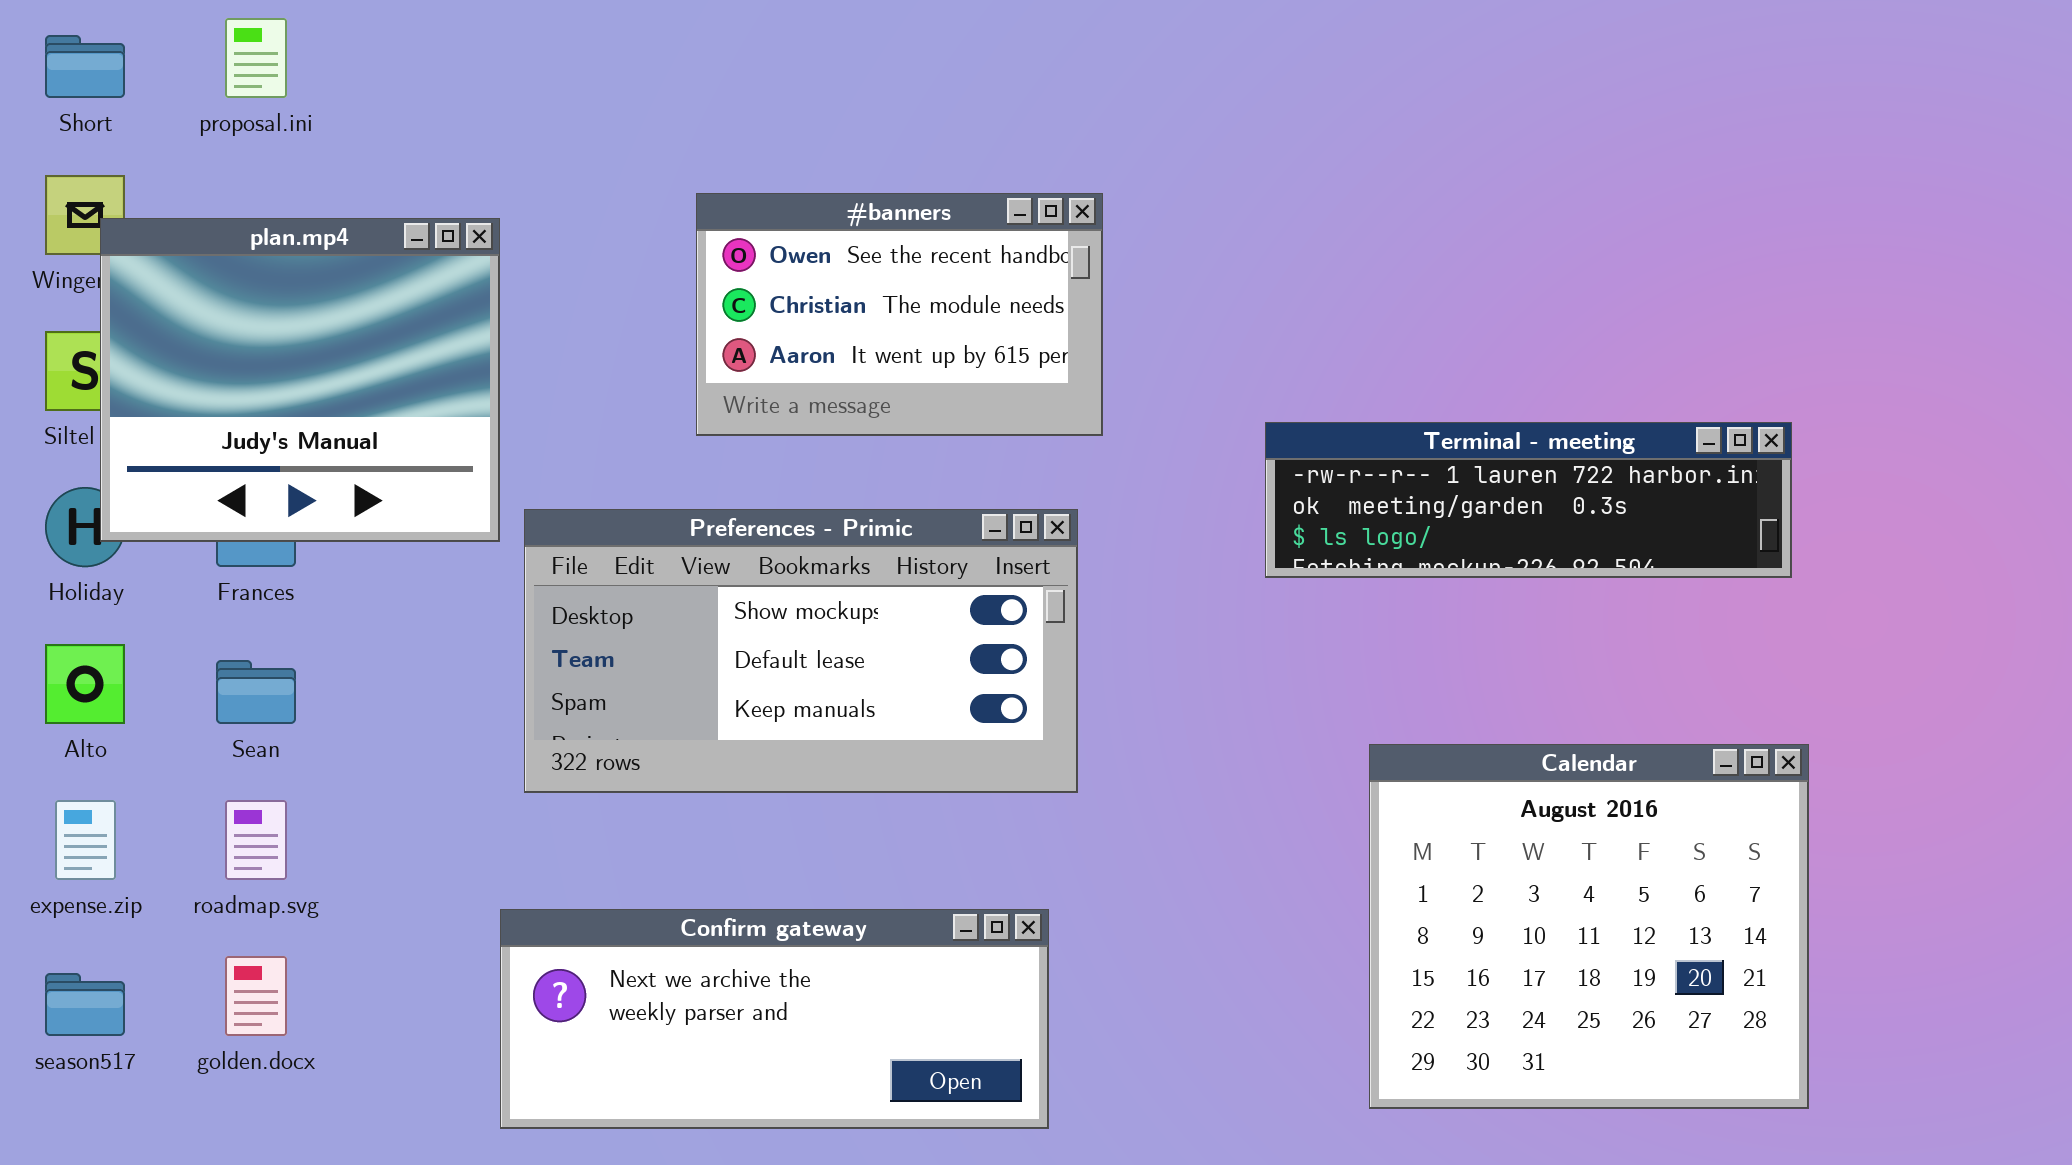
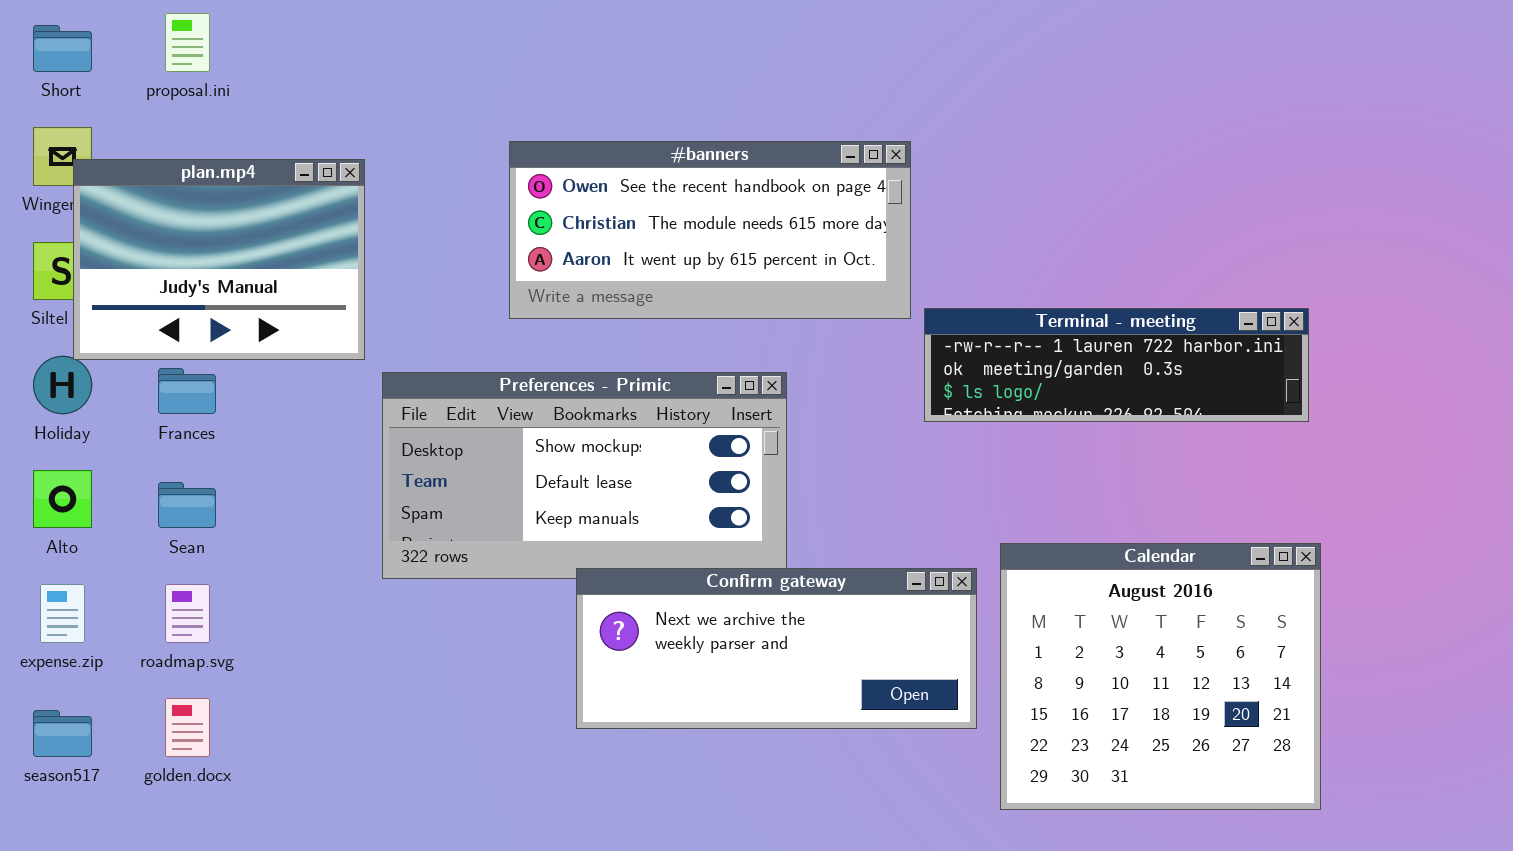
#banners: [696,193,1103,436] -> [509,141,911,319], resized
plan.mp4: [100,218,500,542] -> [73,159,365,360], resized
Confirm gateway: [500,909,1049,1129] -> [576,568,977,729], moved

